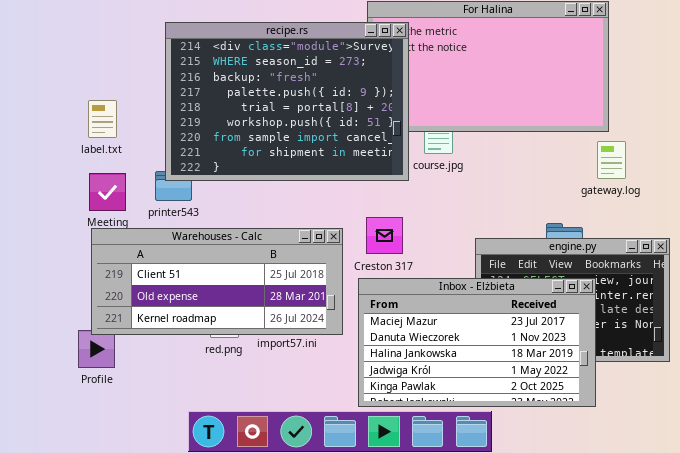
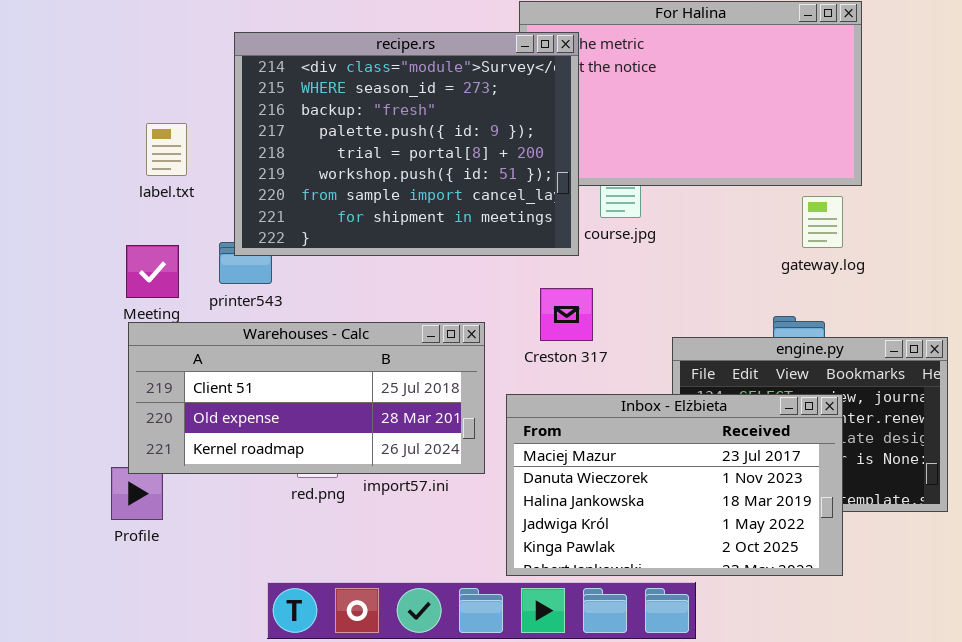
label.txt: [88,100,117,138] -> [146,123,187,176], moved
gateway.log: [597,141,626,179] -> [802,196,843,248], moved
Creston 317: [366,217,403,254] -> [540,288,593,341], moved

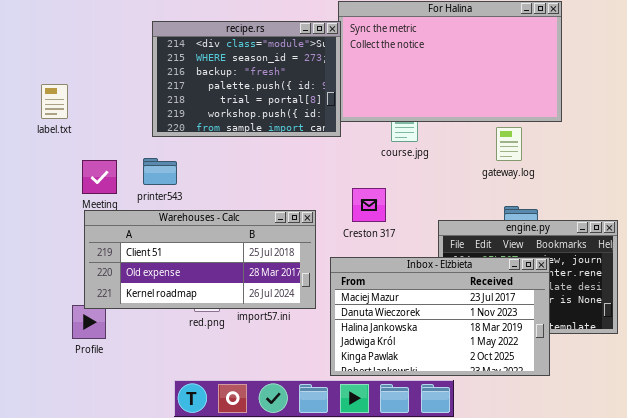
recipe.rs: [234,32,579,256] -> [152,21,341,137], resized
label.txt: [146,123,187,176] -> [41,84,68,119], moved
gateway.log: [802,196,843,248] -> [496,127,522,161], moved

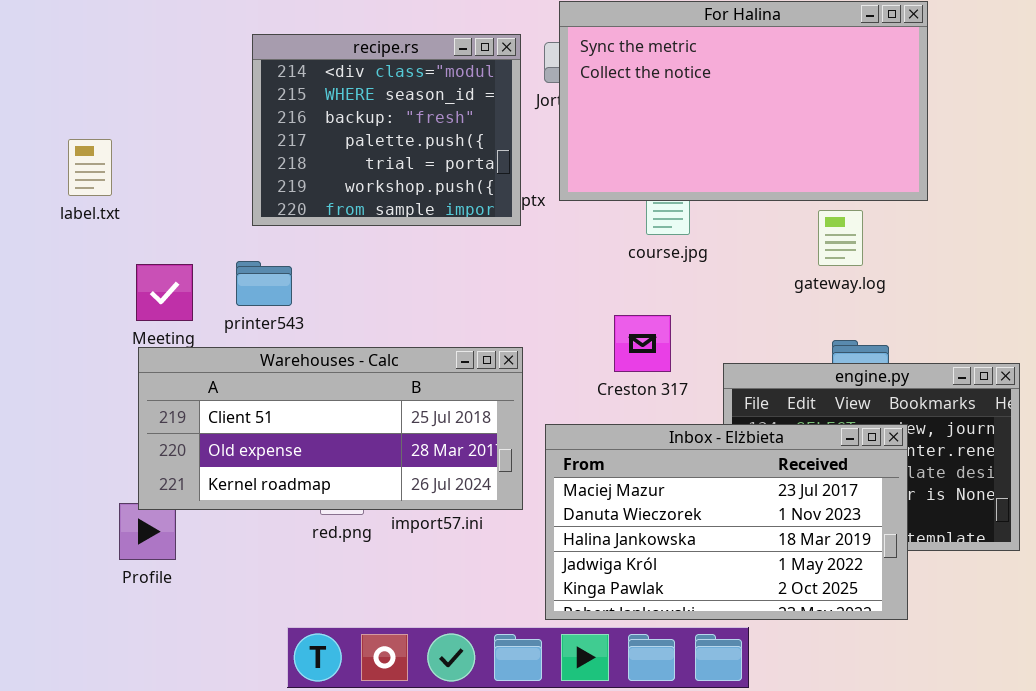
recipe.rs: [152,21,341,137] -> [252,34,521,226], resized
Creston 317: [352,188,386,222] -> [614,315,671,372], moved

